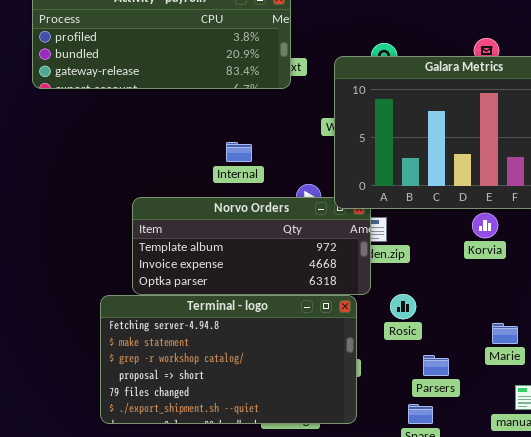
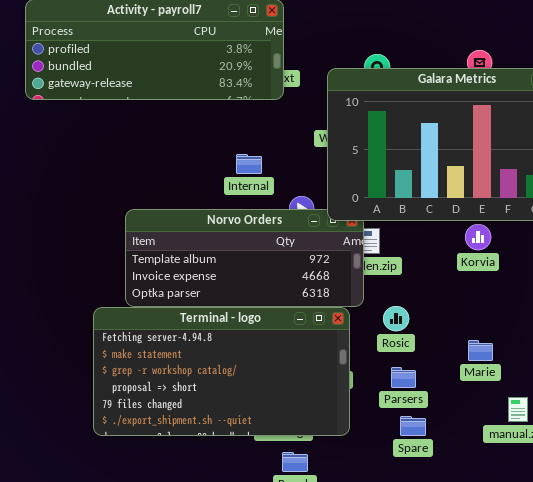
Internal: [226,142,252,162] -> [236,154,262,174], moved
Marie: [492,323,518,344] -> [468,340,493,361], moved
Parsers: [423,355,449,376] -> [391,367,416,388], moved

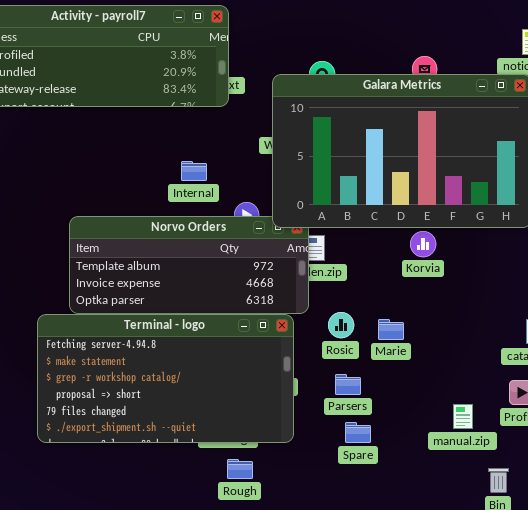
Marie: [468,340,493,361] -> [378,319,404,340], moved

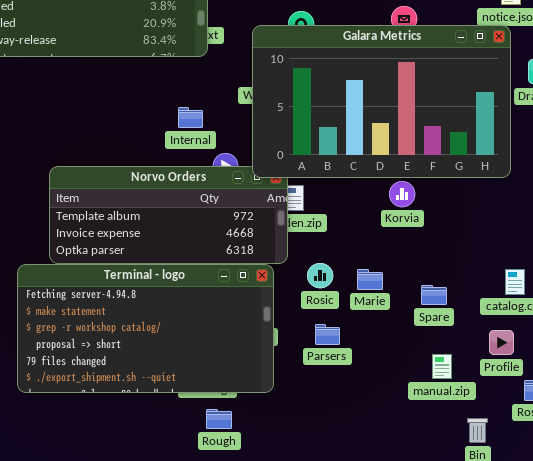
Internal: [181,161,207,181] -> [178,107,203,128], moved
Spare: [345,422,371,443] -> [421,285,447,305], moved

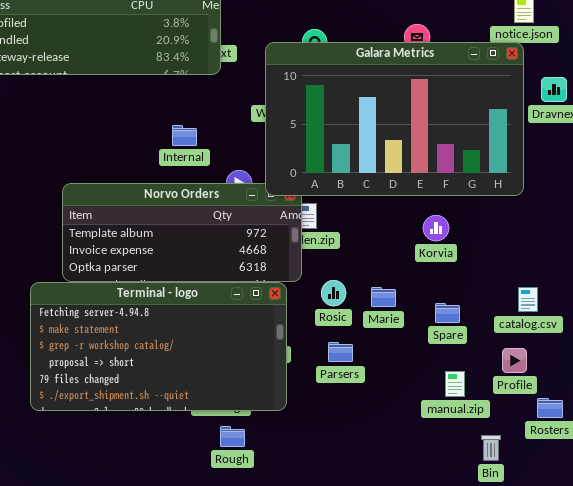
Internal: [178,107,203,128] -> [172,125,197,146], moved
Korvia: [389,181,415,207] -> [423,215,449,241], moved

